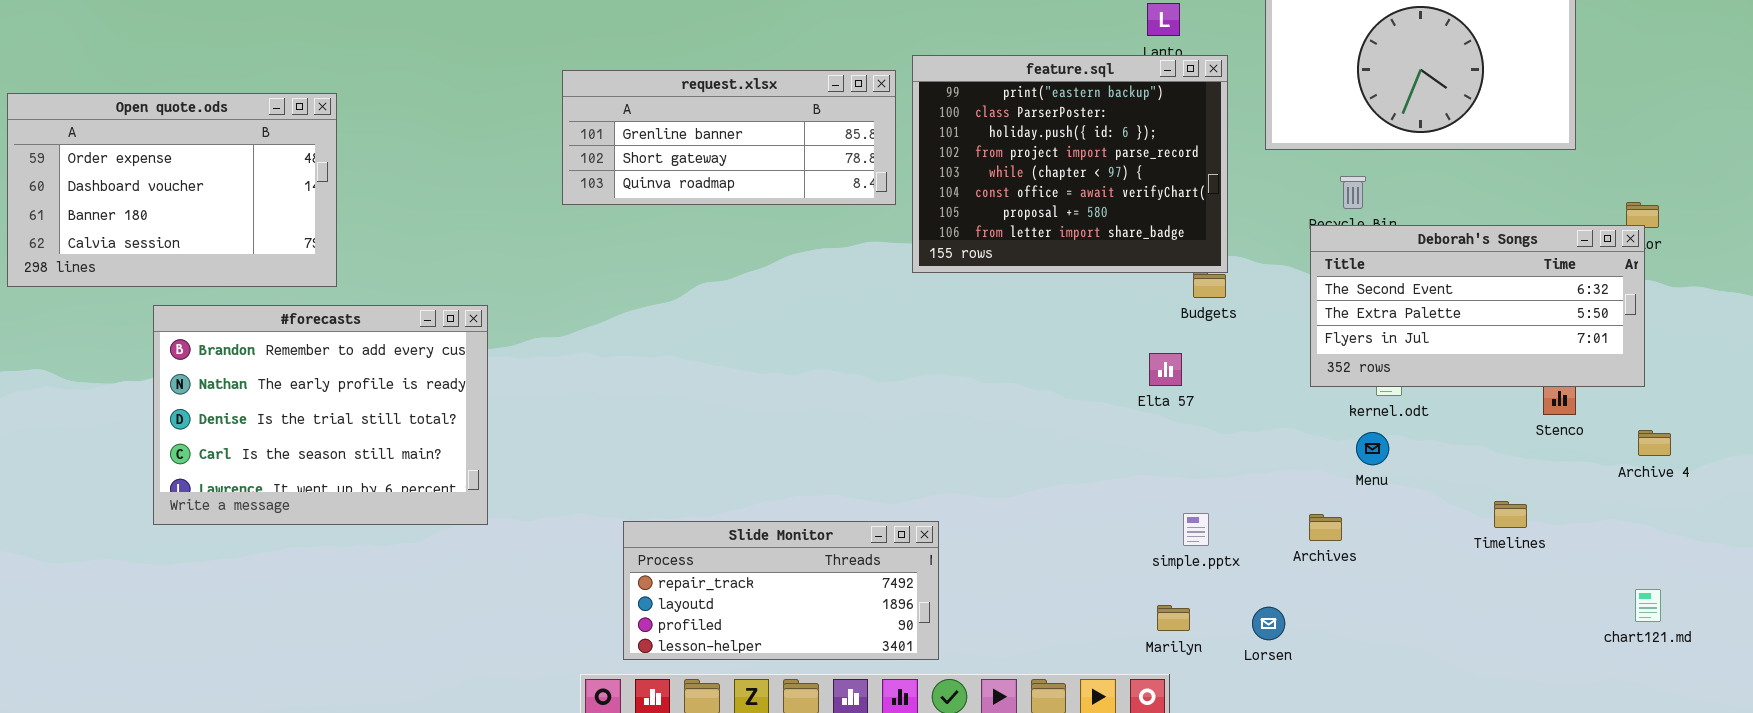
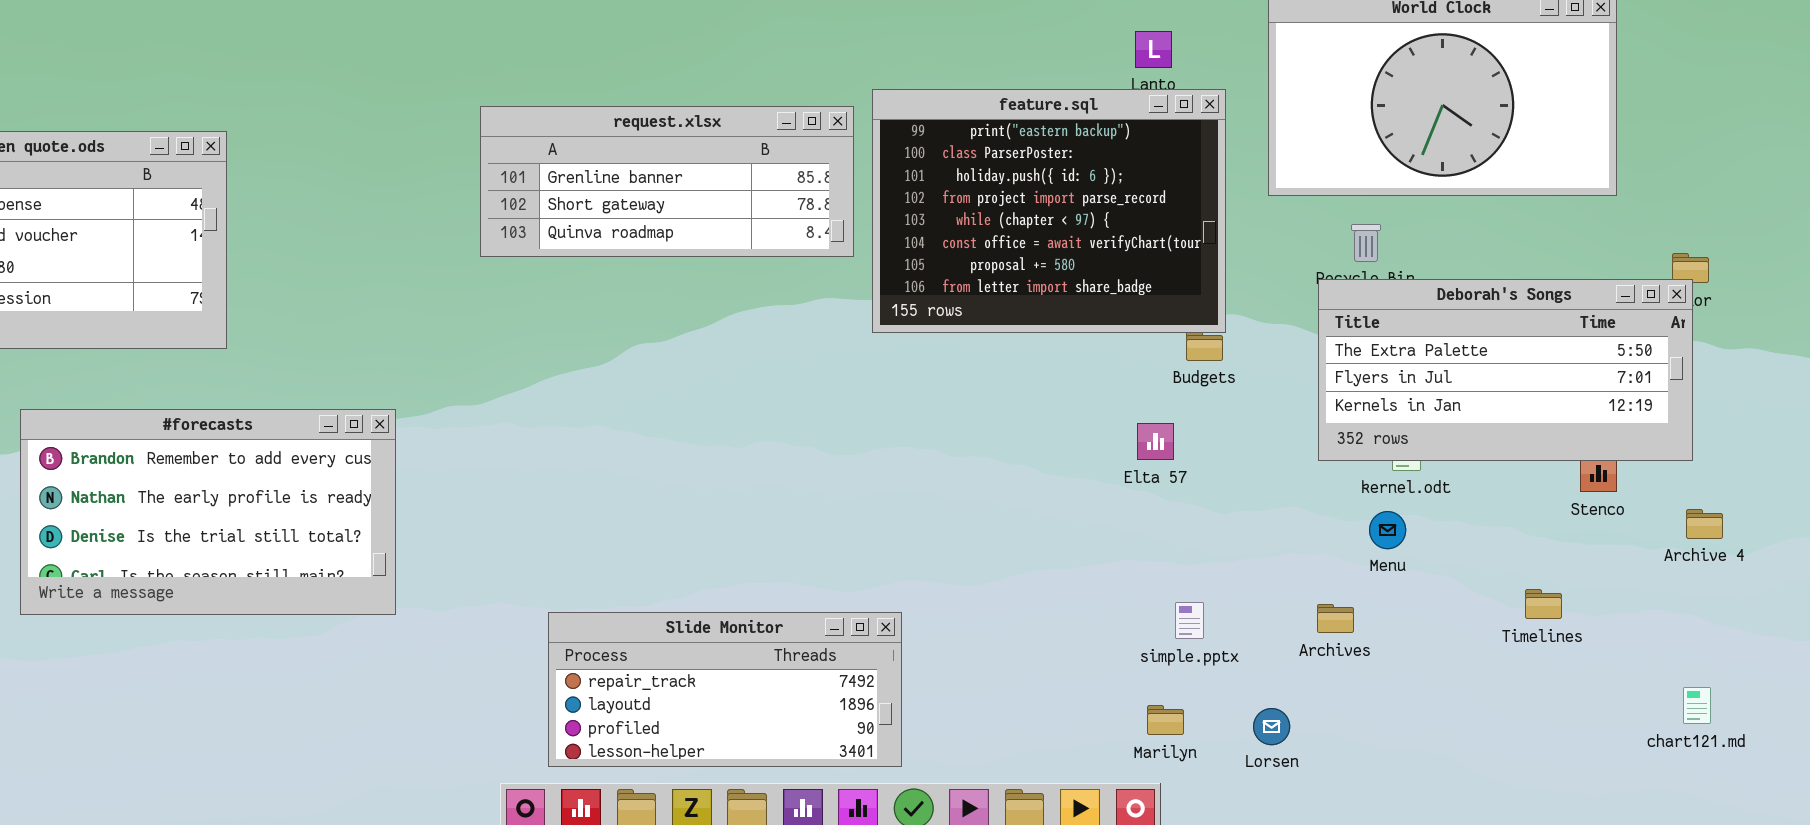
Deborah's Songs: [1310,225,1645,387] -> [1318,279,1693,461], scrolled down 1 row
#forecasts: [153,305,488,525] -> [20,409,396,615], resized

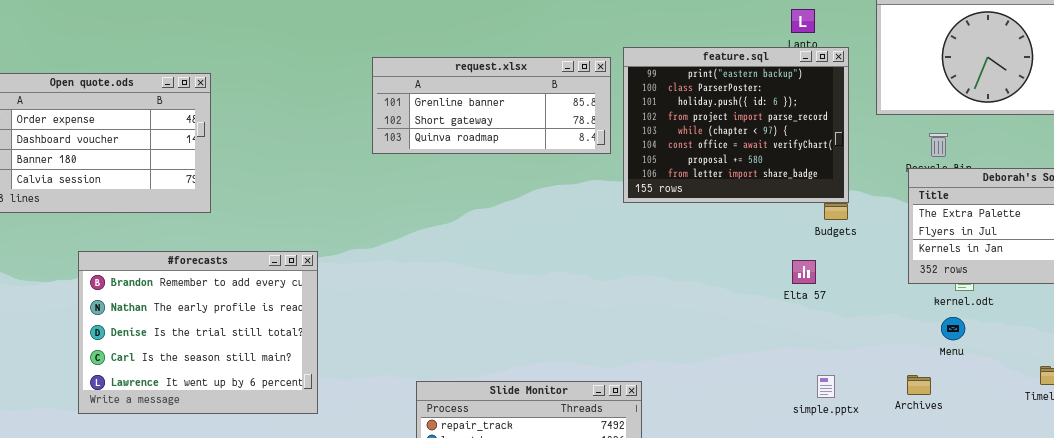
#forecasts: [20,409,396,615] -> [78,251,318,414], resized

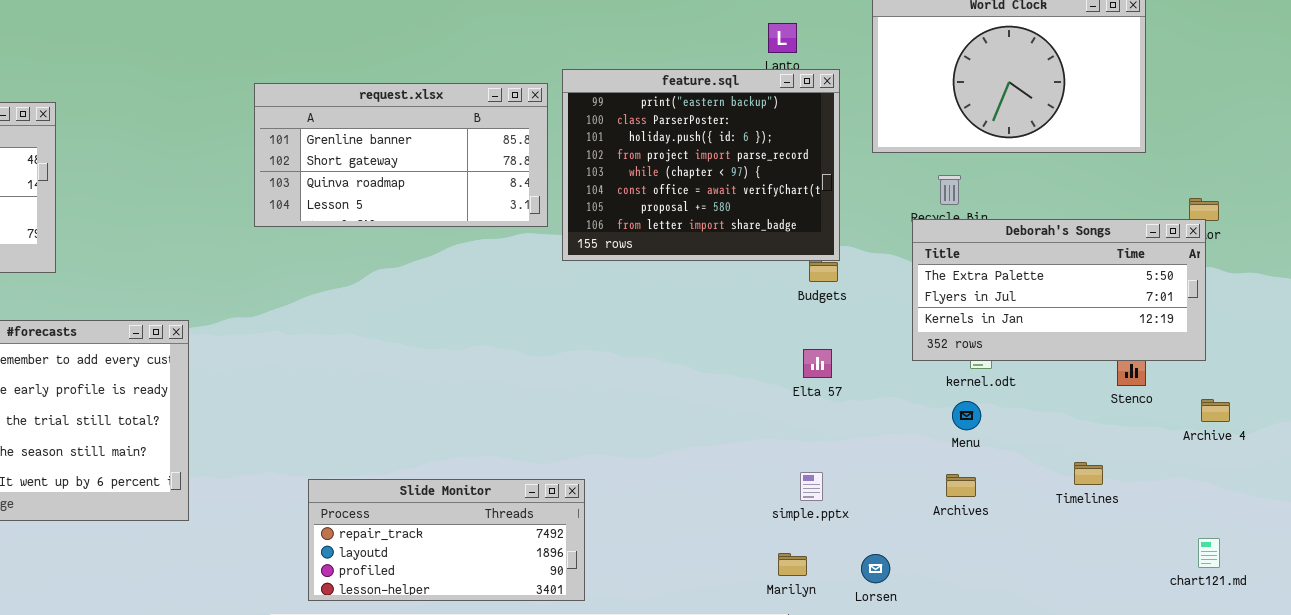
request.xlsx: [372,57,611,154] -> [254,83,548,227], resized
Elta 57: [792,260,816,284] -> [803,349,832,378], moved
Archives: [907,375,931,395] -> [946,474,976,497], moved

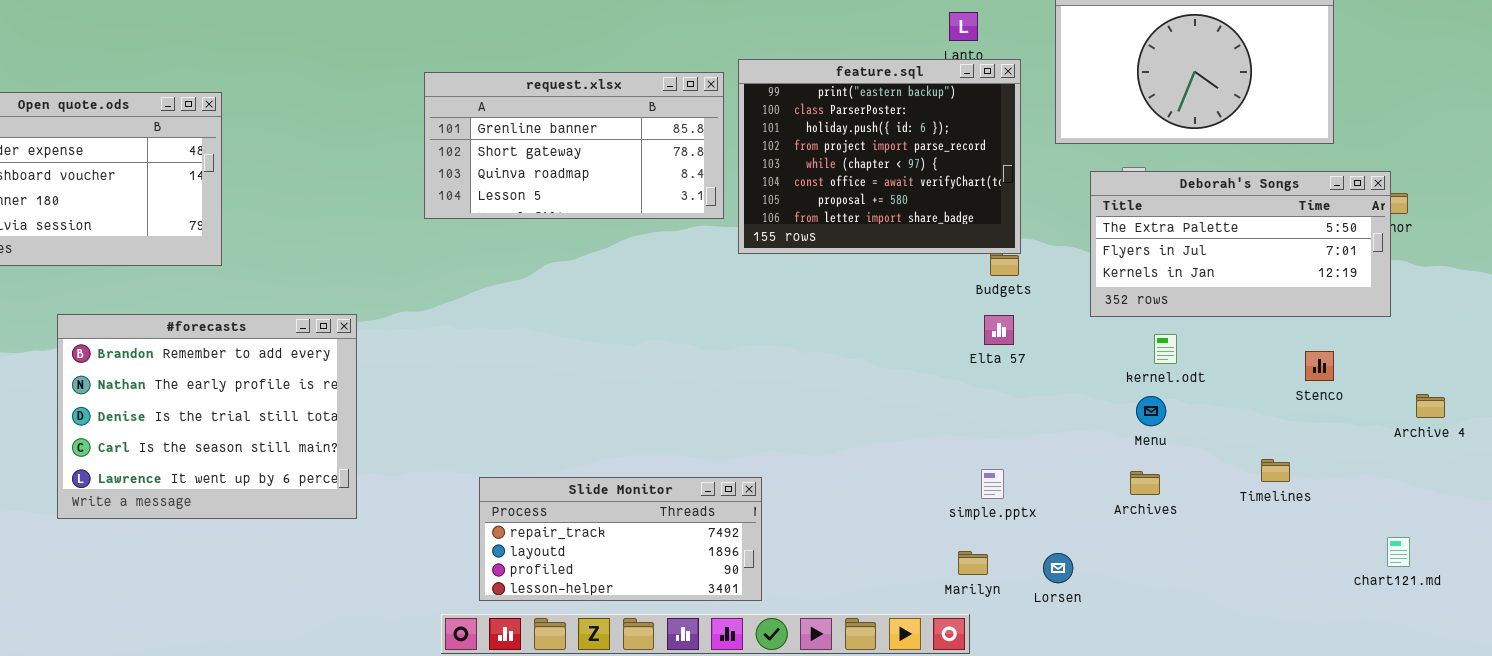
Deborah's Songs: [912,219,1206,361] -> [1090,171,1391,317], moved
Elta 57: [803,349,832,378] -> [984,315,1014,345], moved
Archive 4: [1201,399,1230,422] -> [1416,394,1445,418], moved

